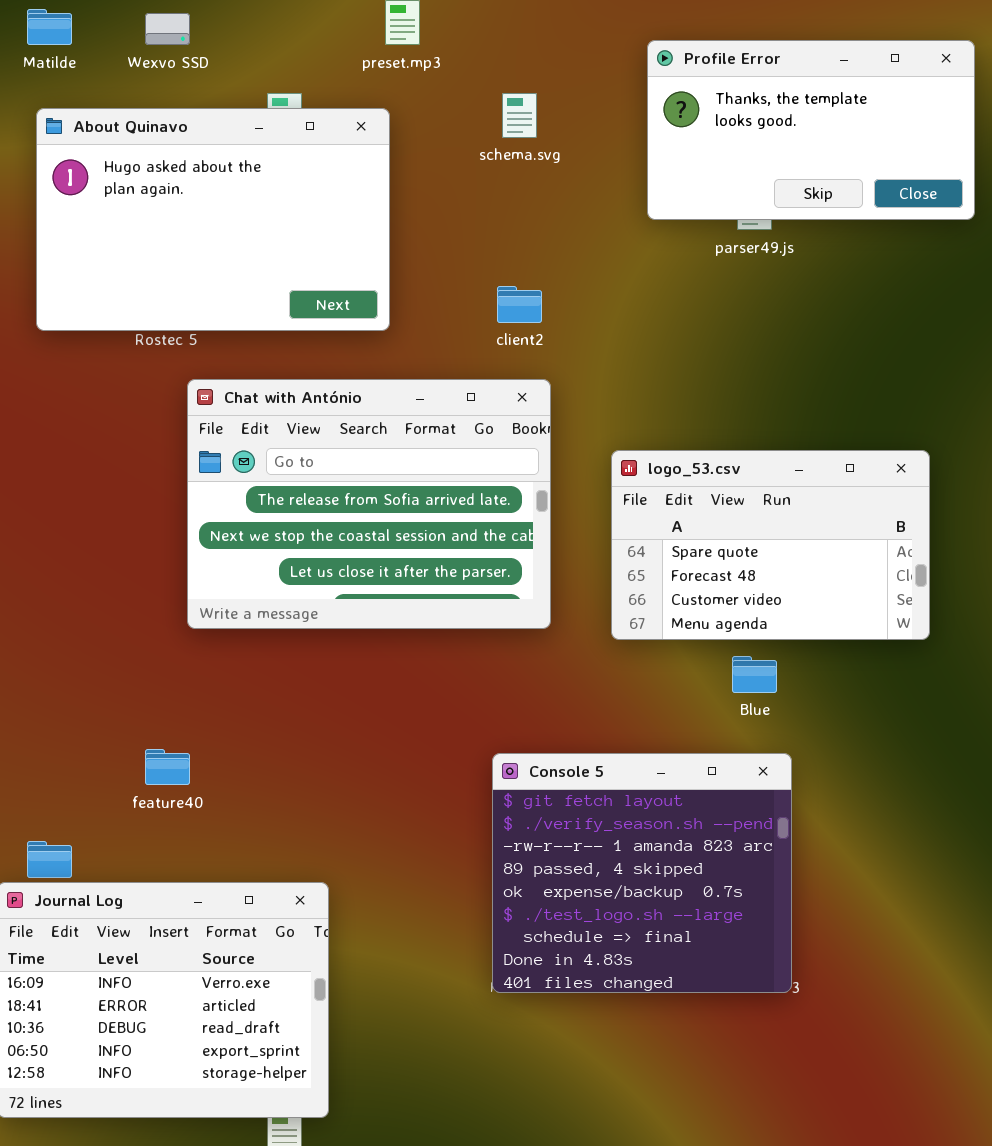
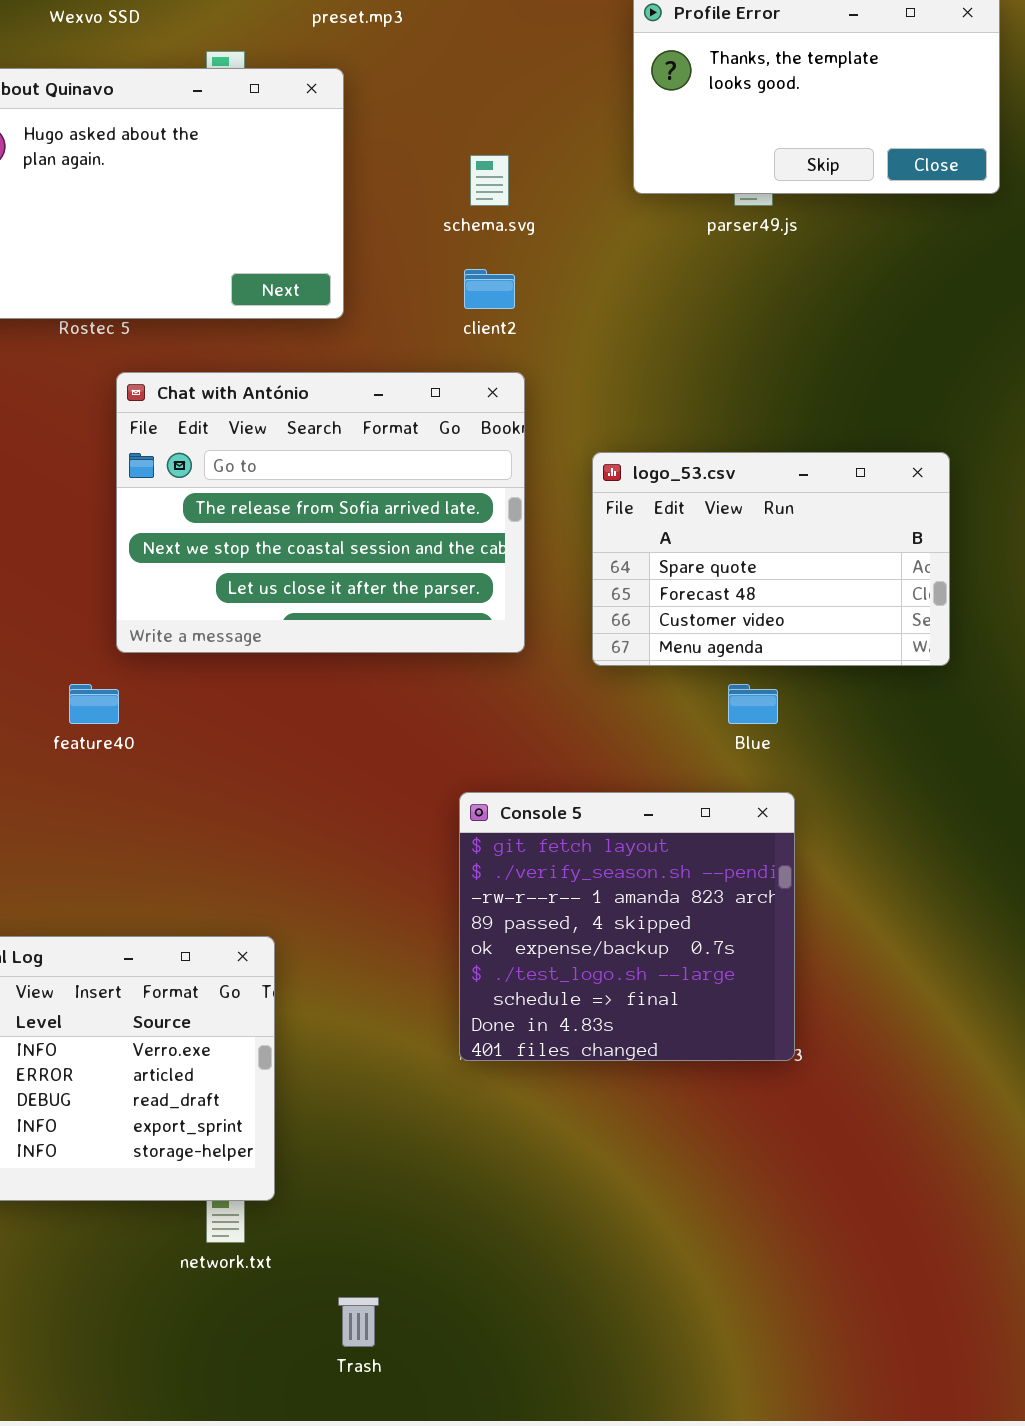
schema.svg: [502,93,537,138] -> [470,155,509,206], moved
feature40: [145,749,190,785] -> [69,684,119,724], moved

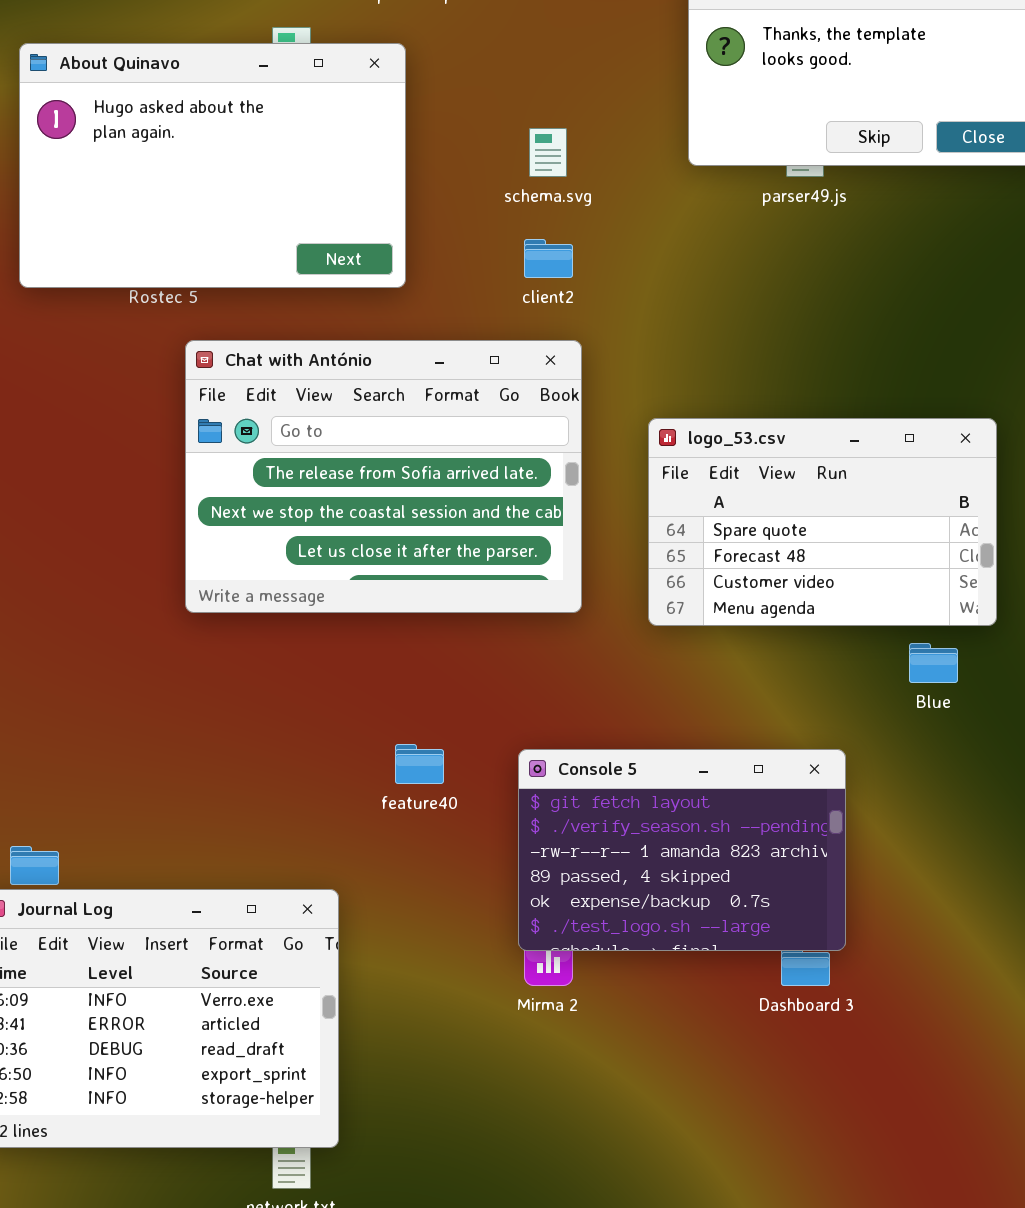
feature40: [69,684,119,724] -> [395,744,444,784], moved
Blue: [728,684,778,724] -> [909,643,958,683], moved
Console 5: [459,792,795,1061] -> [518,749,846,951], resized

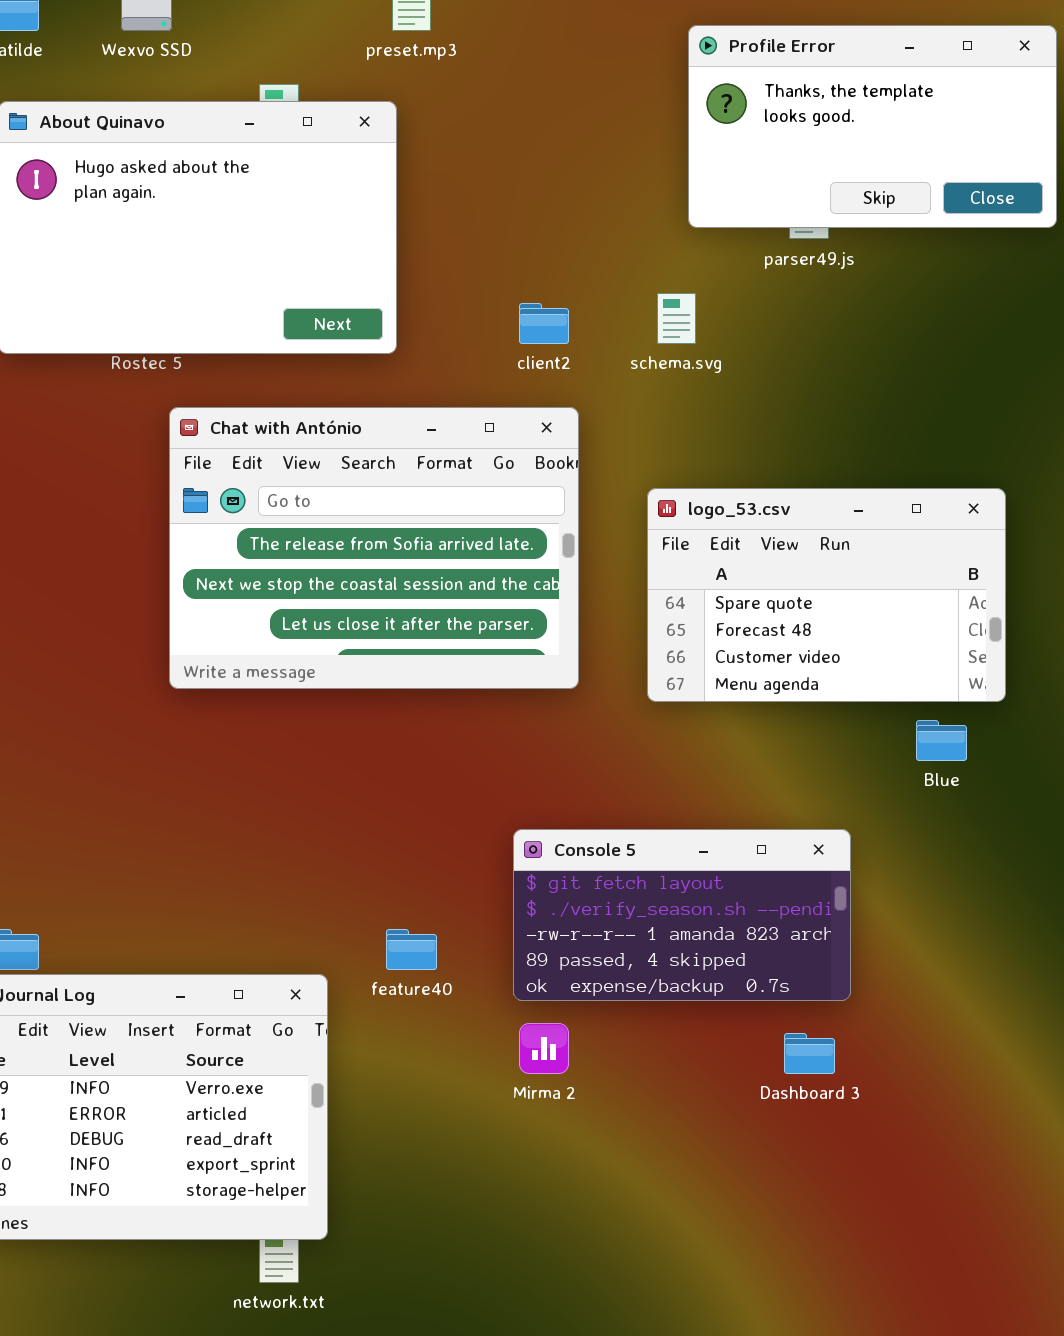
schema.svg: [529,128,567,177] -> [657,293,696,344], moved
feature40: [395,744,444,784] -> [386,929,437,970], moved
Console 5: [518,749,846,951] -> [513,829,851,1001], resized

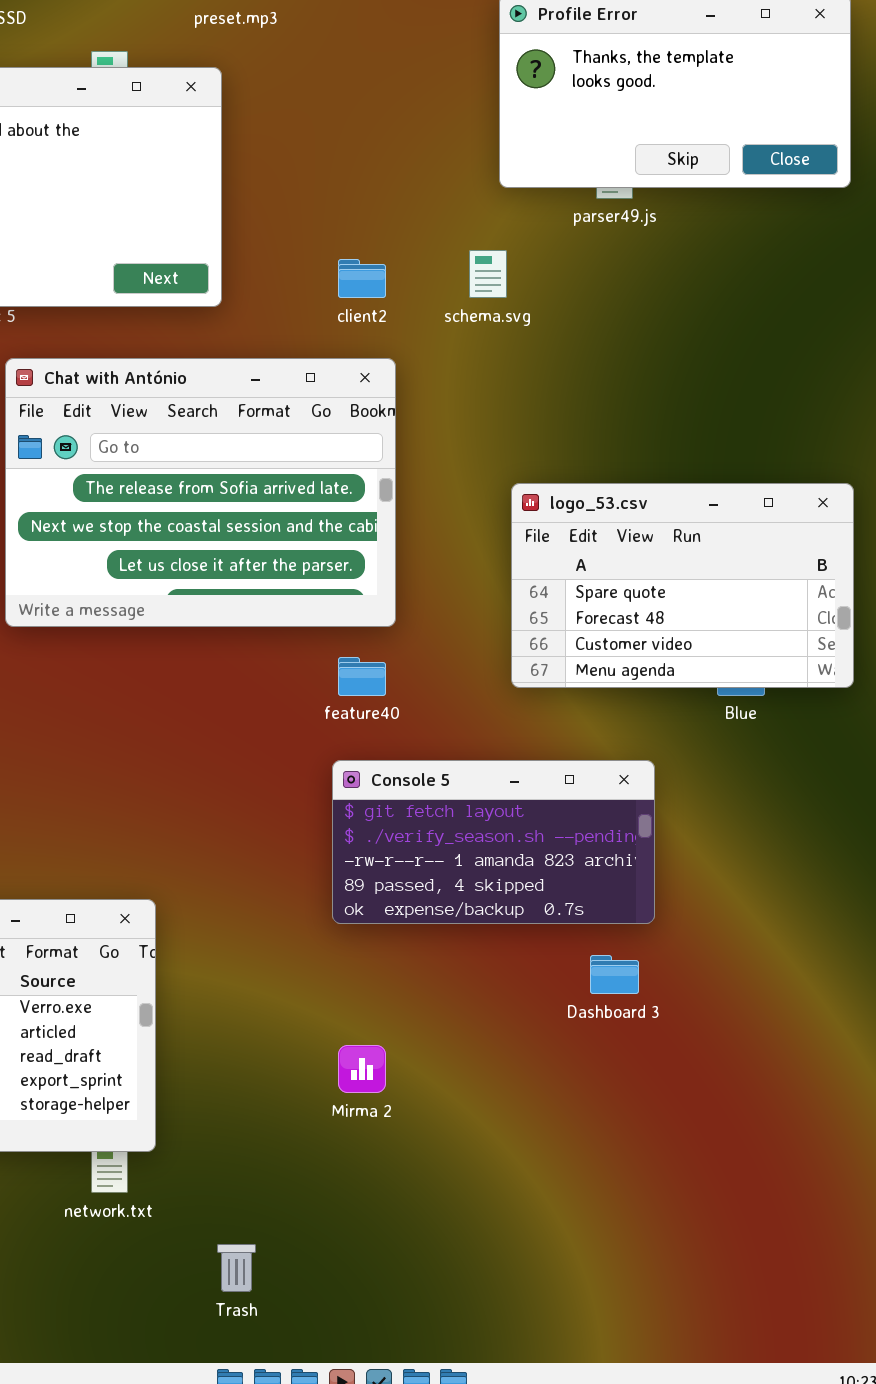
logo_53.csv: [647,488,1006,702] -> [511,483,854,688], moved
feature40: [386,929,437,970] -> [338,657,386,696], moved
Mirma 2: [519,1023,569,1074] -> [338,1045,386,1093], moved

